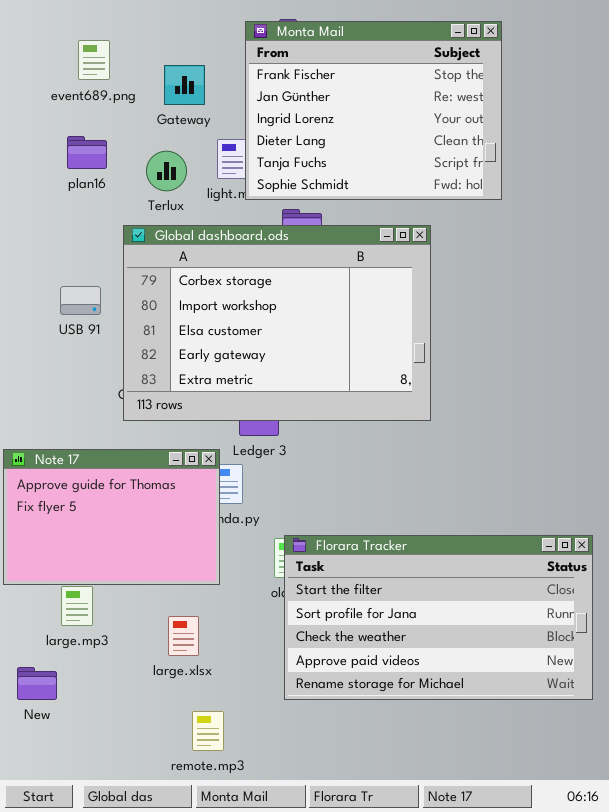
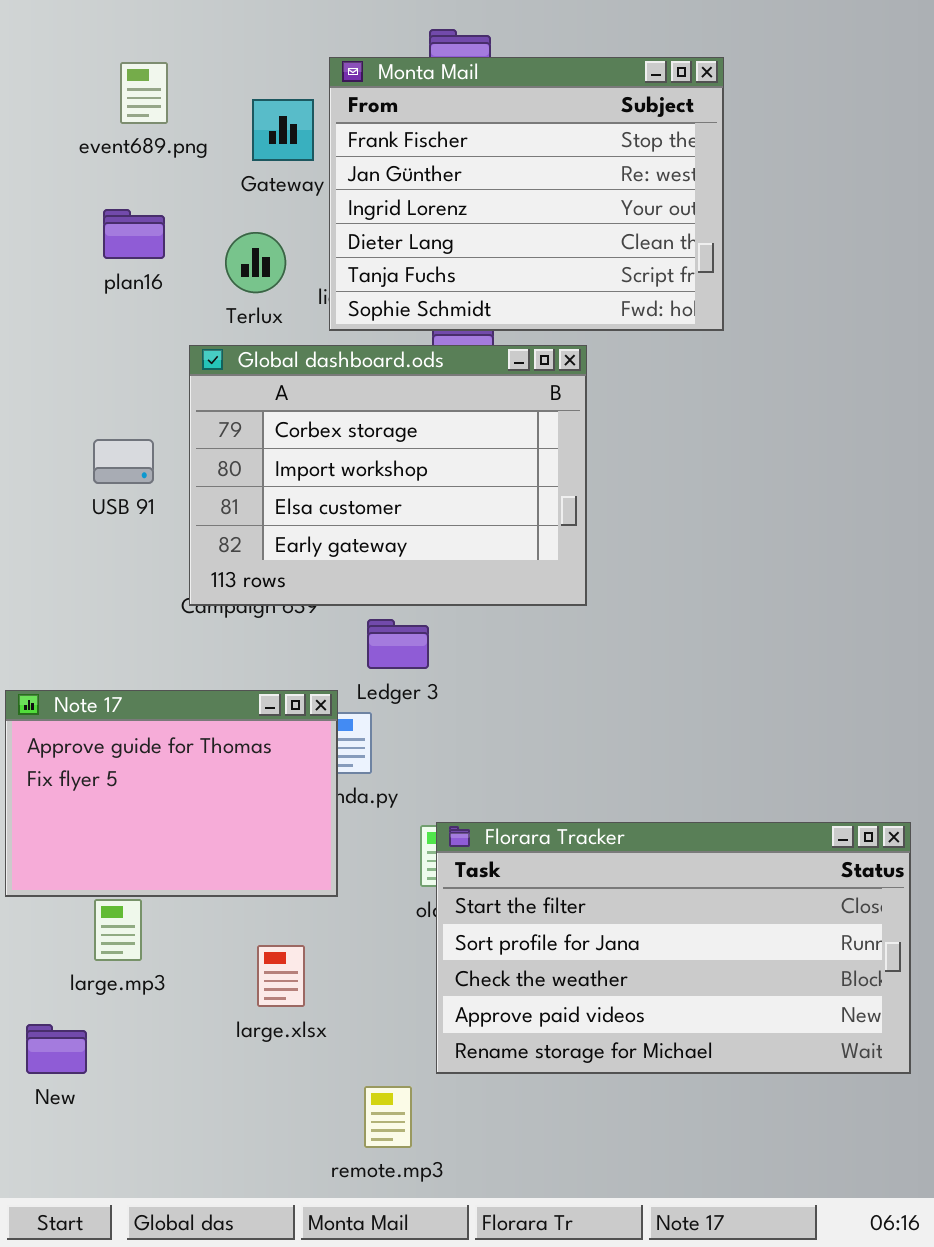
Monta Mail: [245,21,502,200] -> [329,57,724,331], moved
Global dashboard.ods: [123,225,431,421] -> [189,345,587,606], resized
remote.mp3: [192,711,224,751] -> [364,1086,412,1148], moved

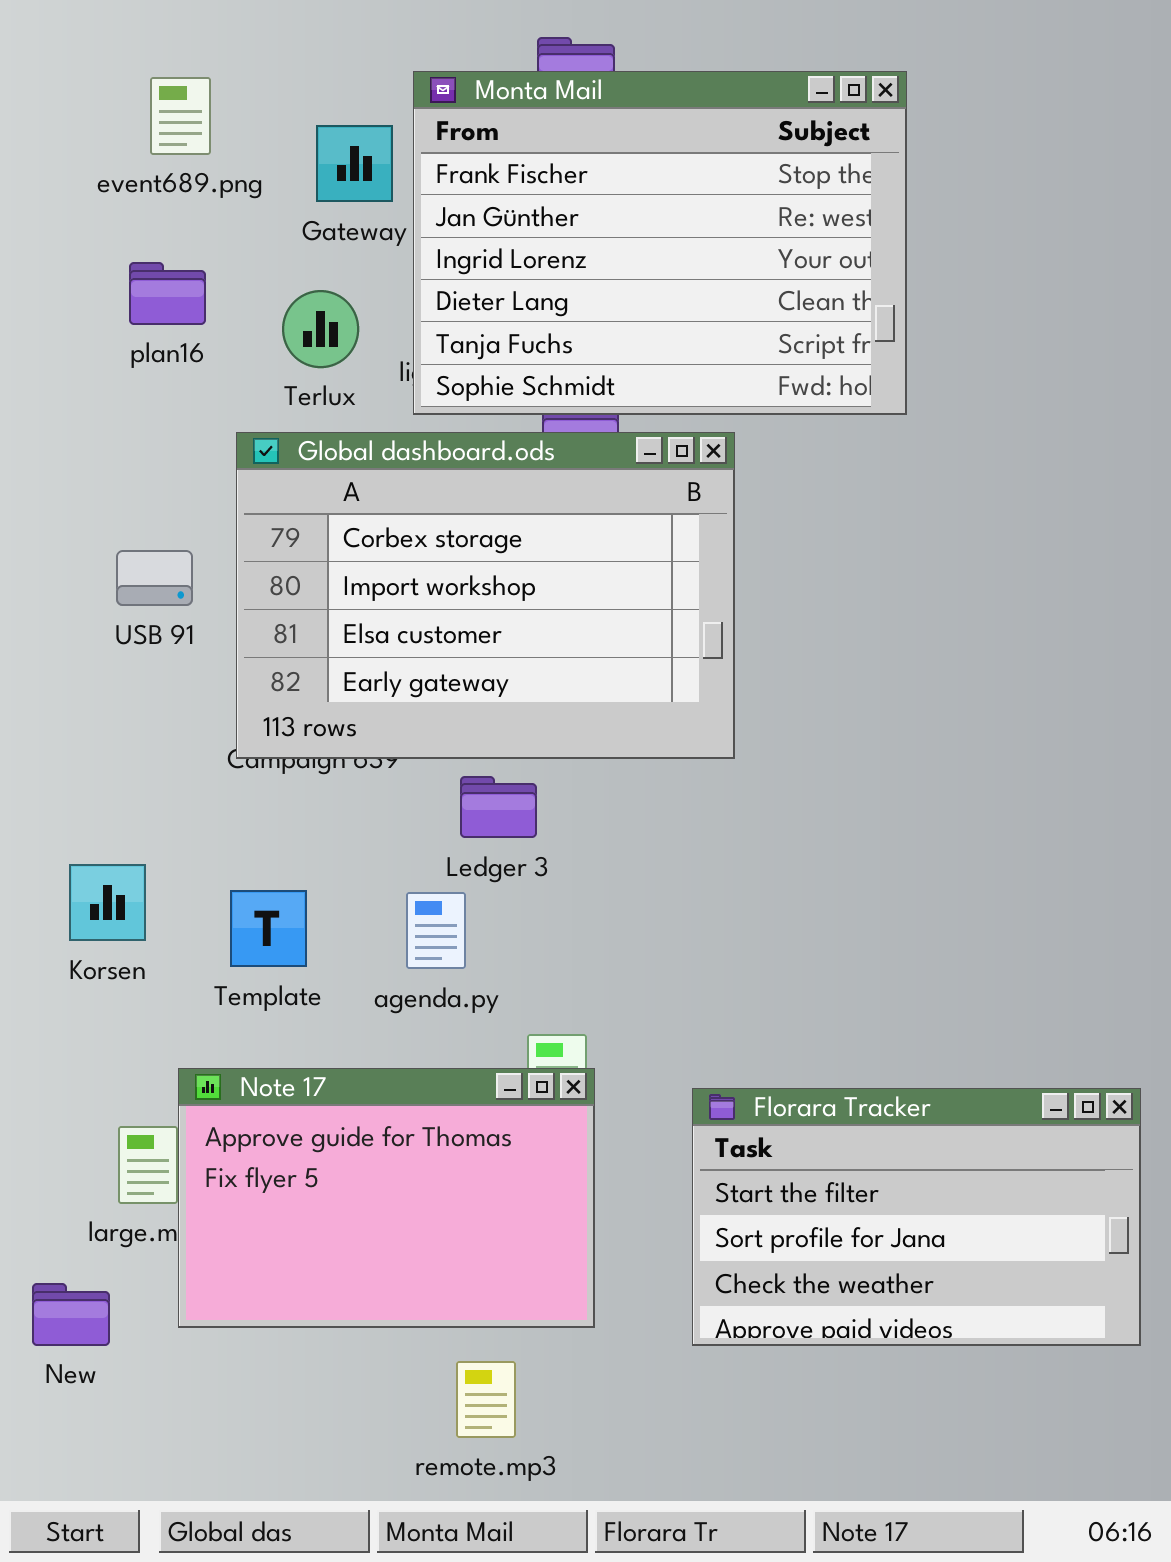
Note 17: [5,690,338,897] -> [178,1068,595,1328], moved
Florara Tracker: [436,822,911,1074] -> [692,1088,1141,1346], resized

